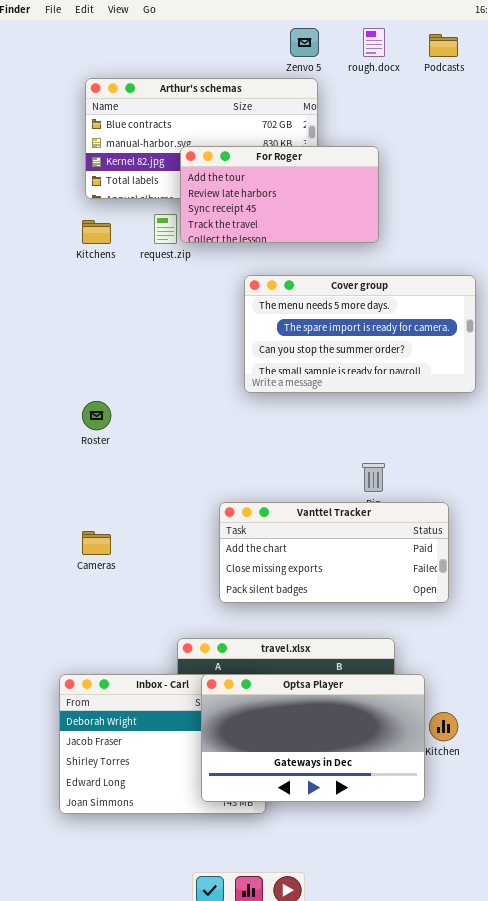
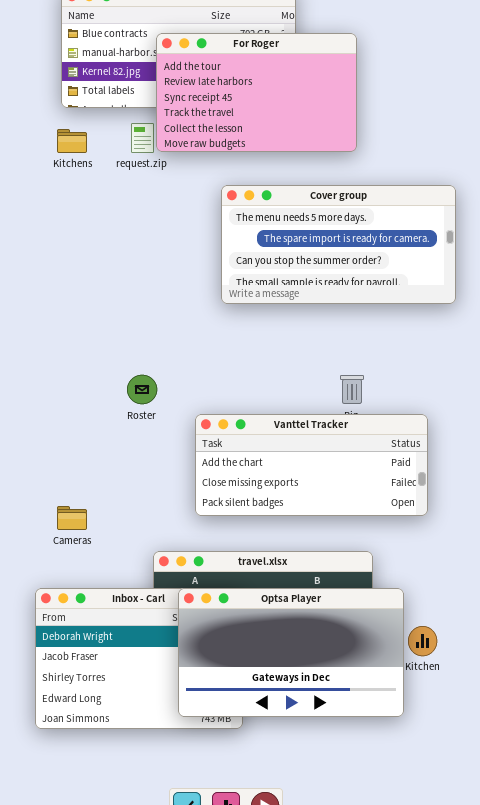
For Roger: [180,146,379,243] -> [156,33,357,152], resized
Roster: [82,401,111,430] -> [127,375,157,404], moved
Cameras: [82,531,111,555] -> [57,506,87,530], moved

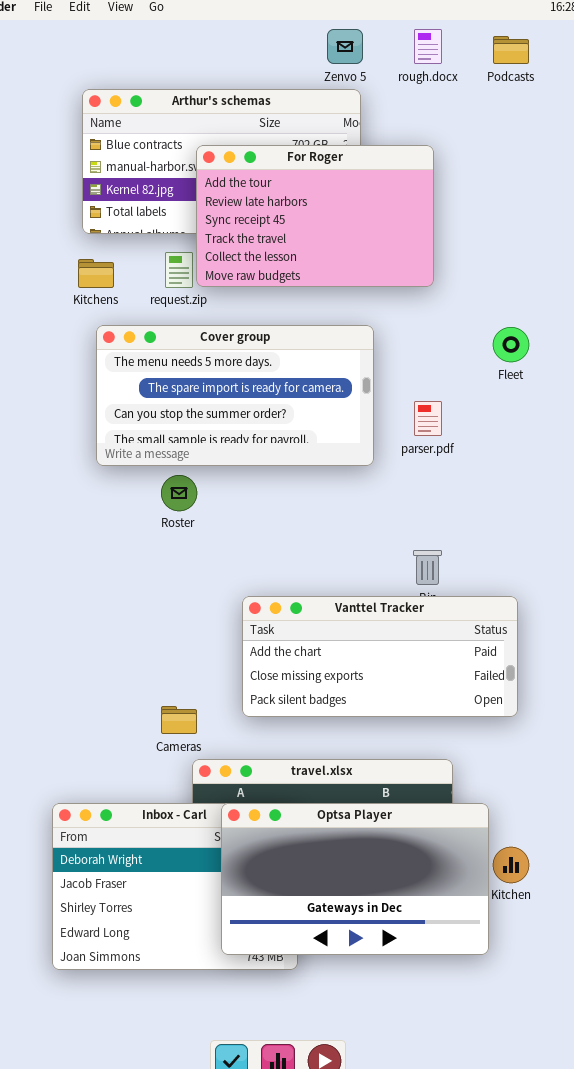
Cover group: [221,185,456,304] -> [96,325,374,466], moved
Roster: [127,375,157,404] -> [161,475,197,511], moved
Cameras: [57,506,87,530] -> [161,706,197,734], moved

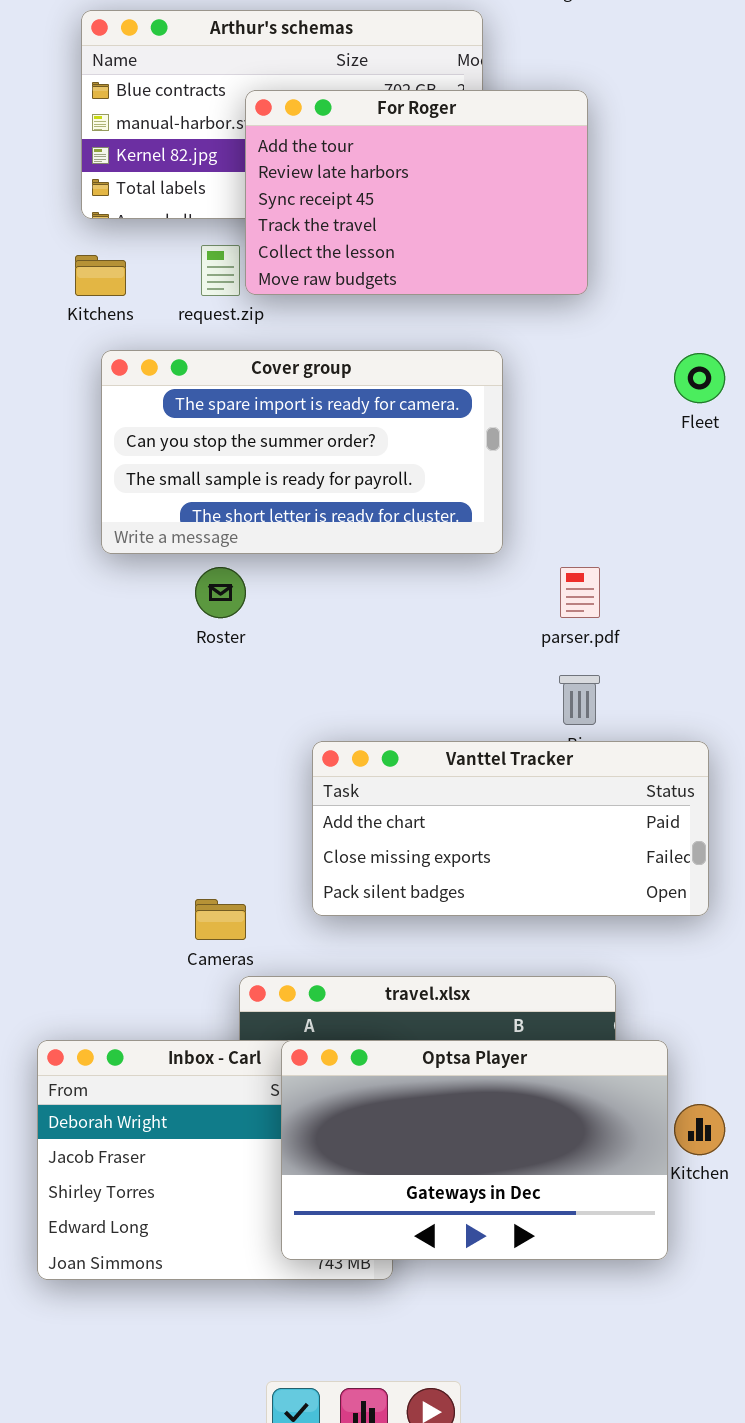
Cover group: [96,325,374,466] -> [101,350,503,554], scrolled down 1 row
parser.pdf: [414,401,442,436] -> [560,567,600,618], moved

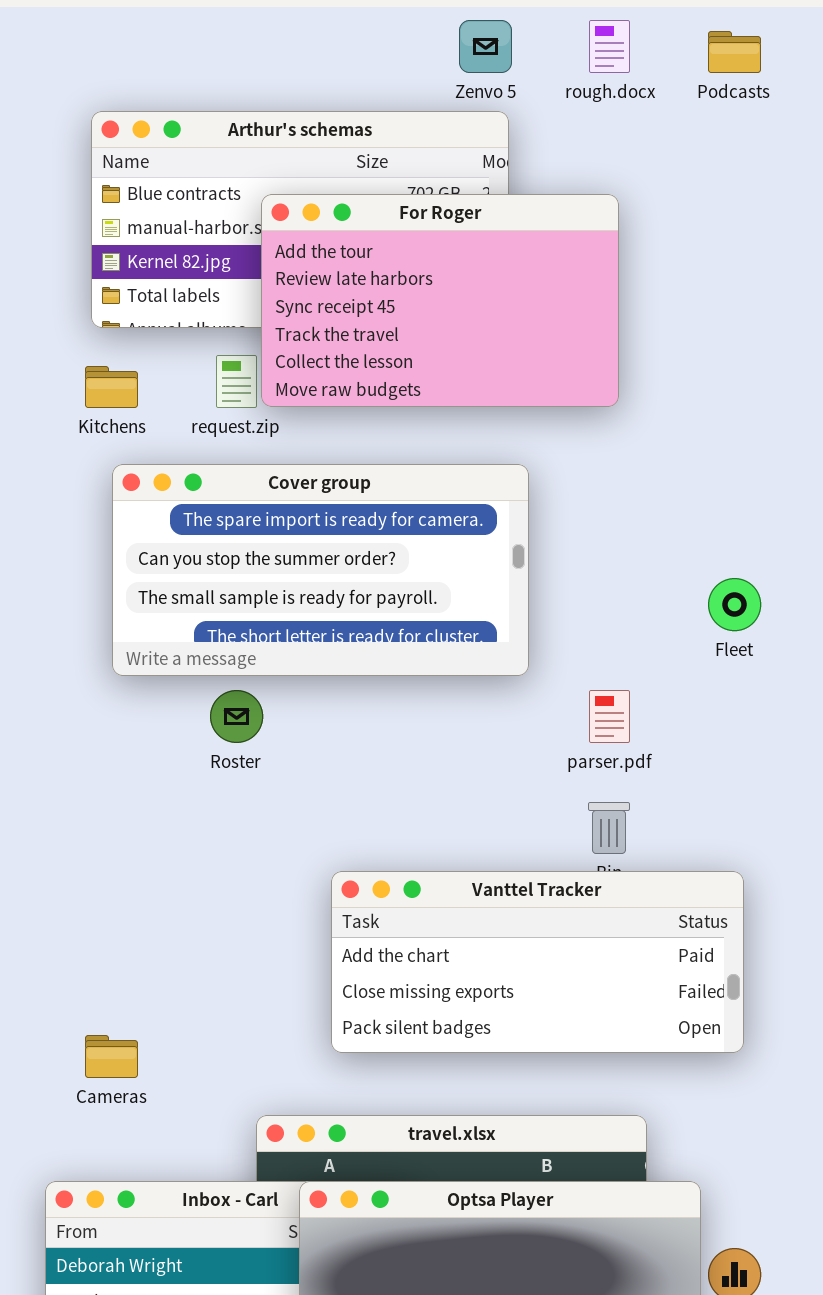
Fleet: [674,353,725,403] -> [708,578,761,631], moved
Cameras: [195,899,246,940] -> [85,1035,138,1078], moved

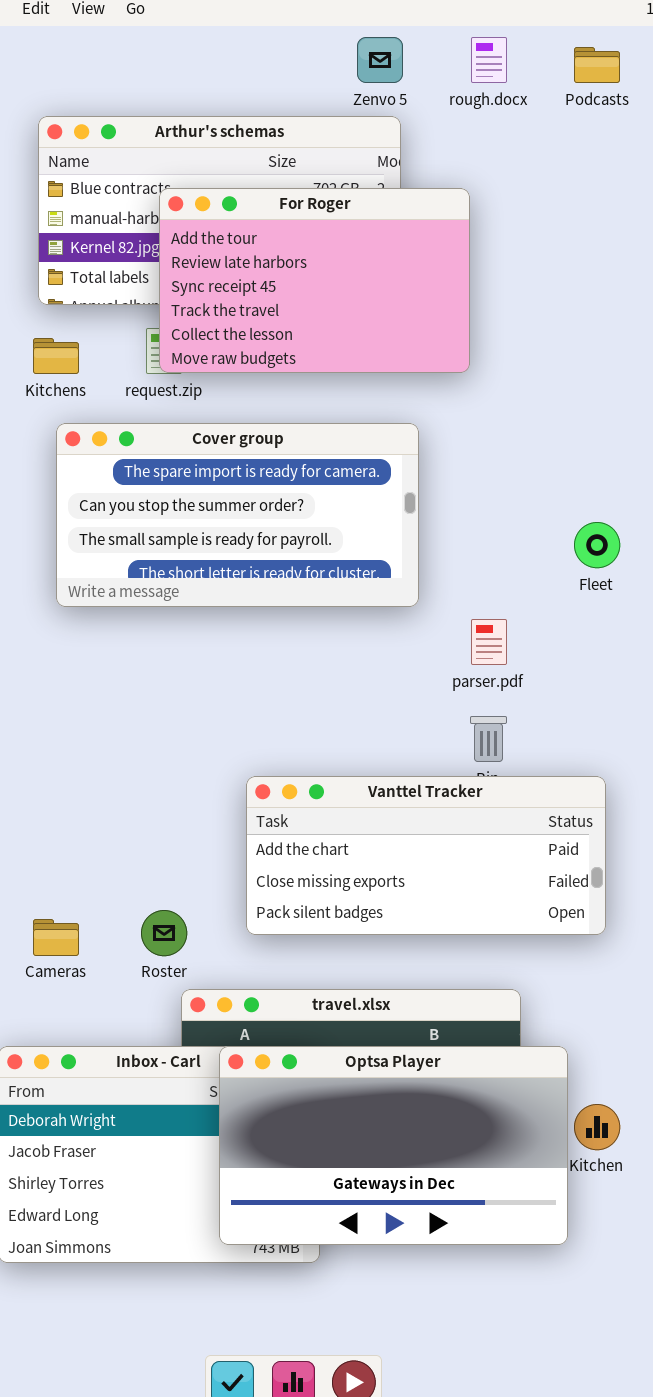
For Roger: [261,194,619,407] -> [159,188,470,373], moved
Roster: [210,690,263,743] -> [141,910,187,956], moved

